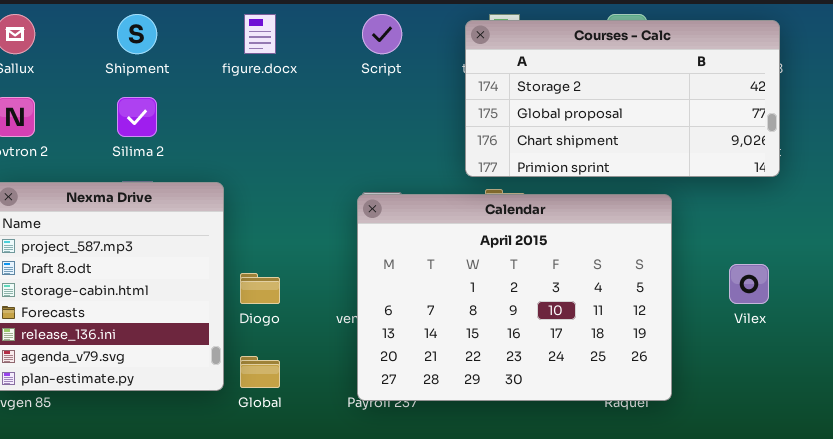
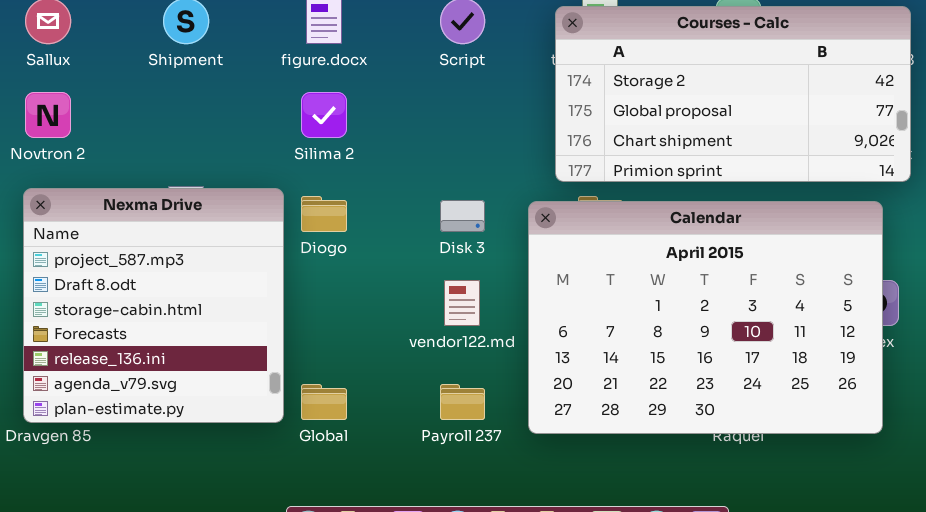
Silima 2: [117,97,157,137] -> [301,92,347,138], moved
Calendar: [357,194,672,401] -> [528,201,883,434], moved
Diogo: [240,273,280,304] -> [301,196,347,232], moved

